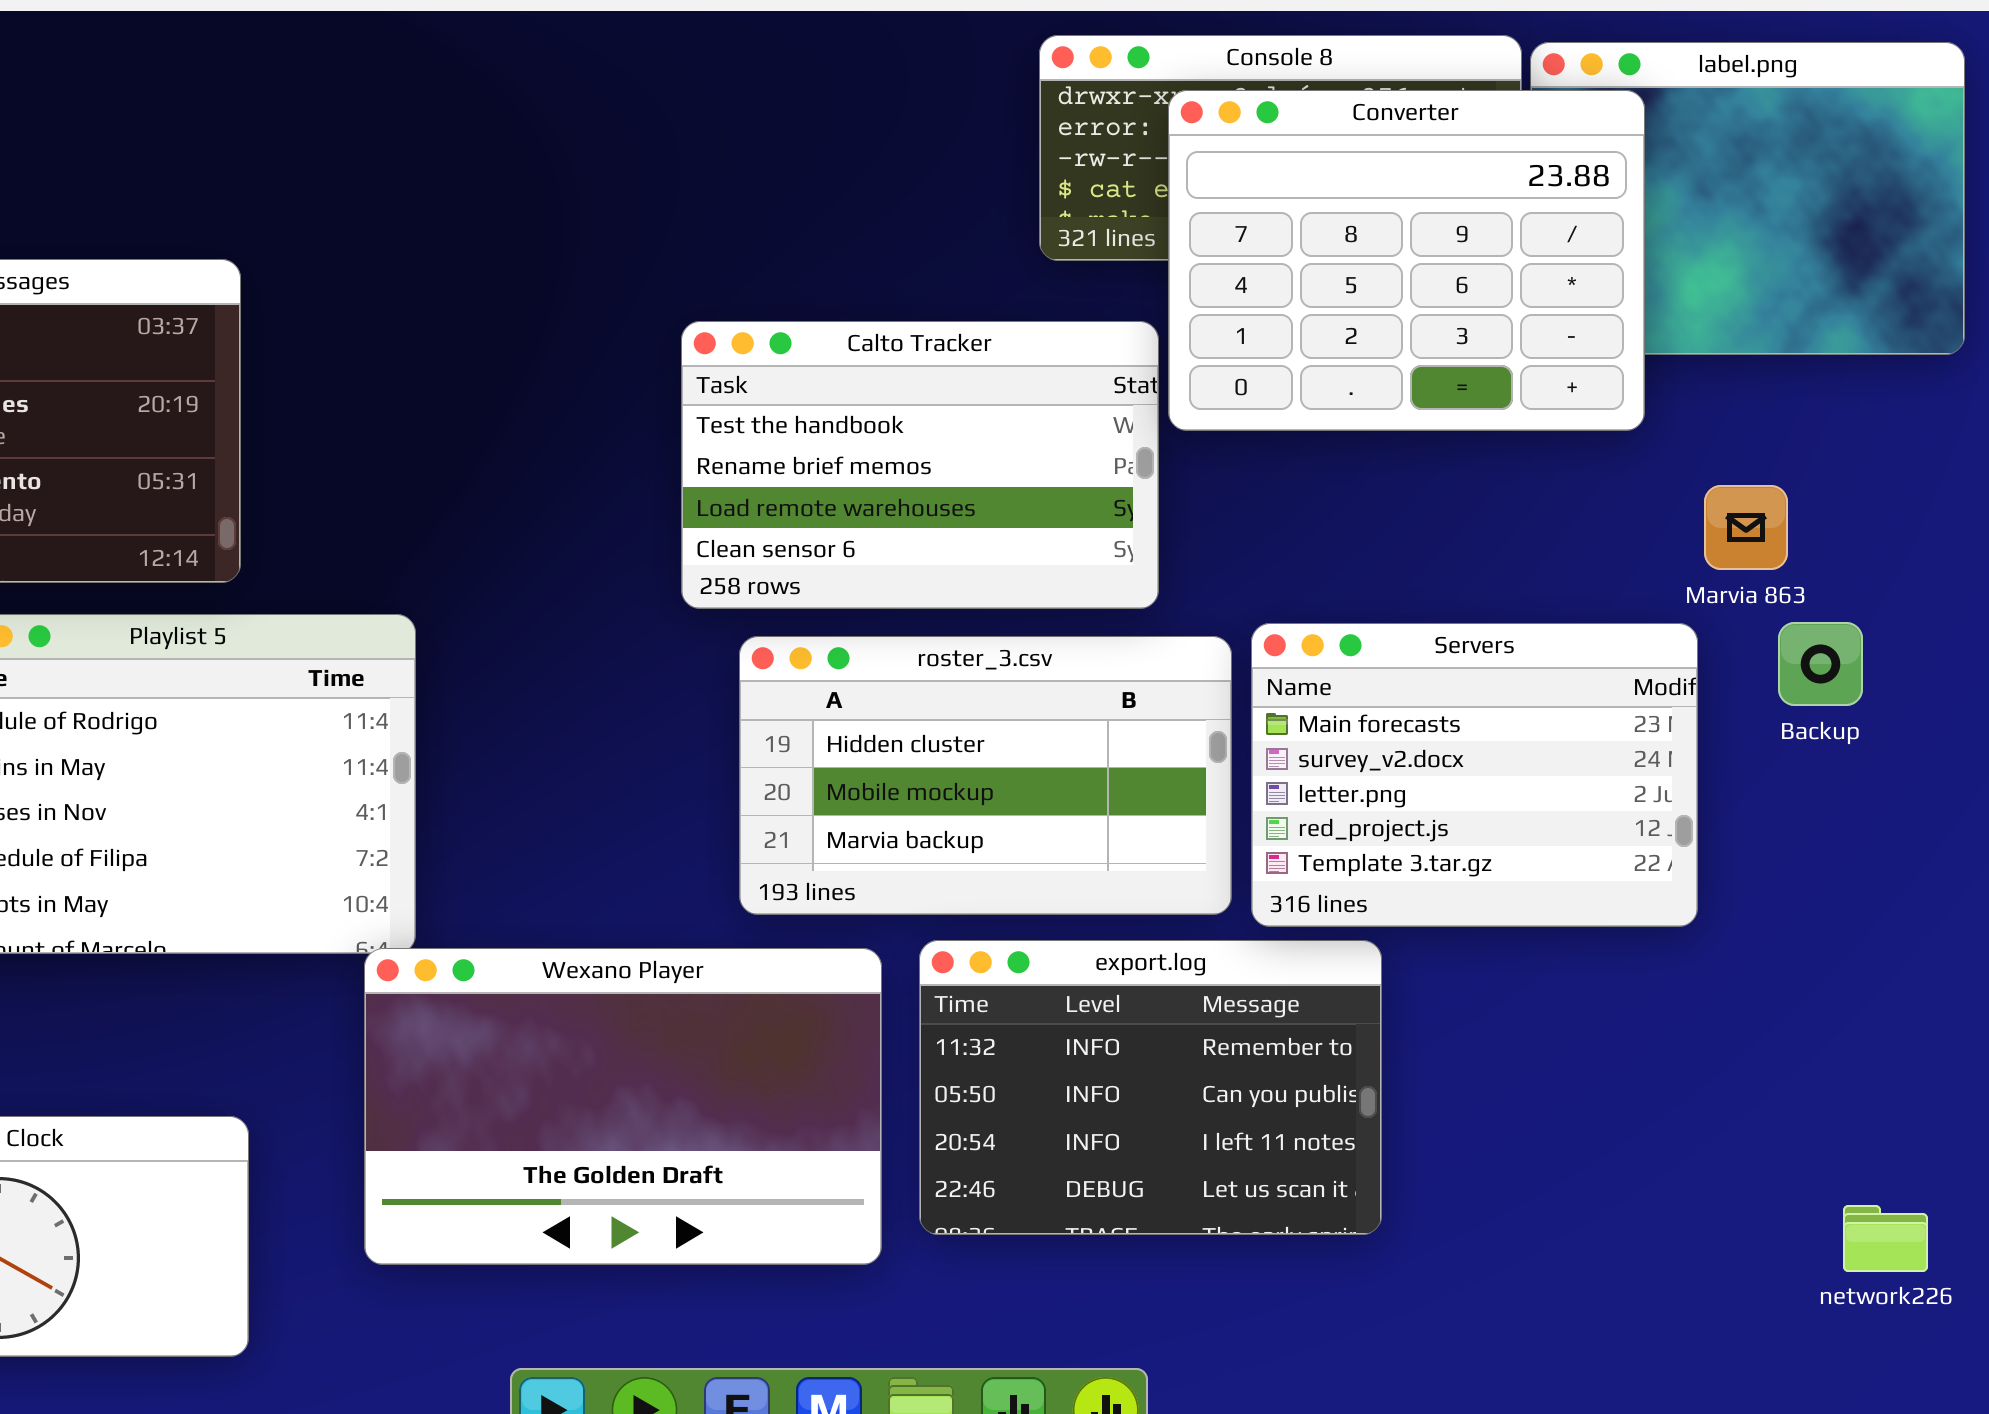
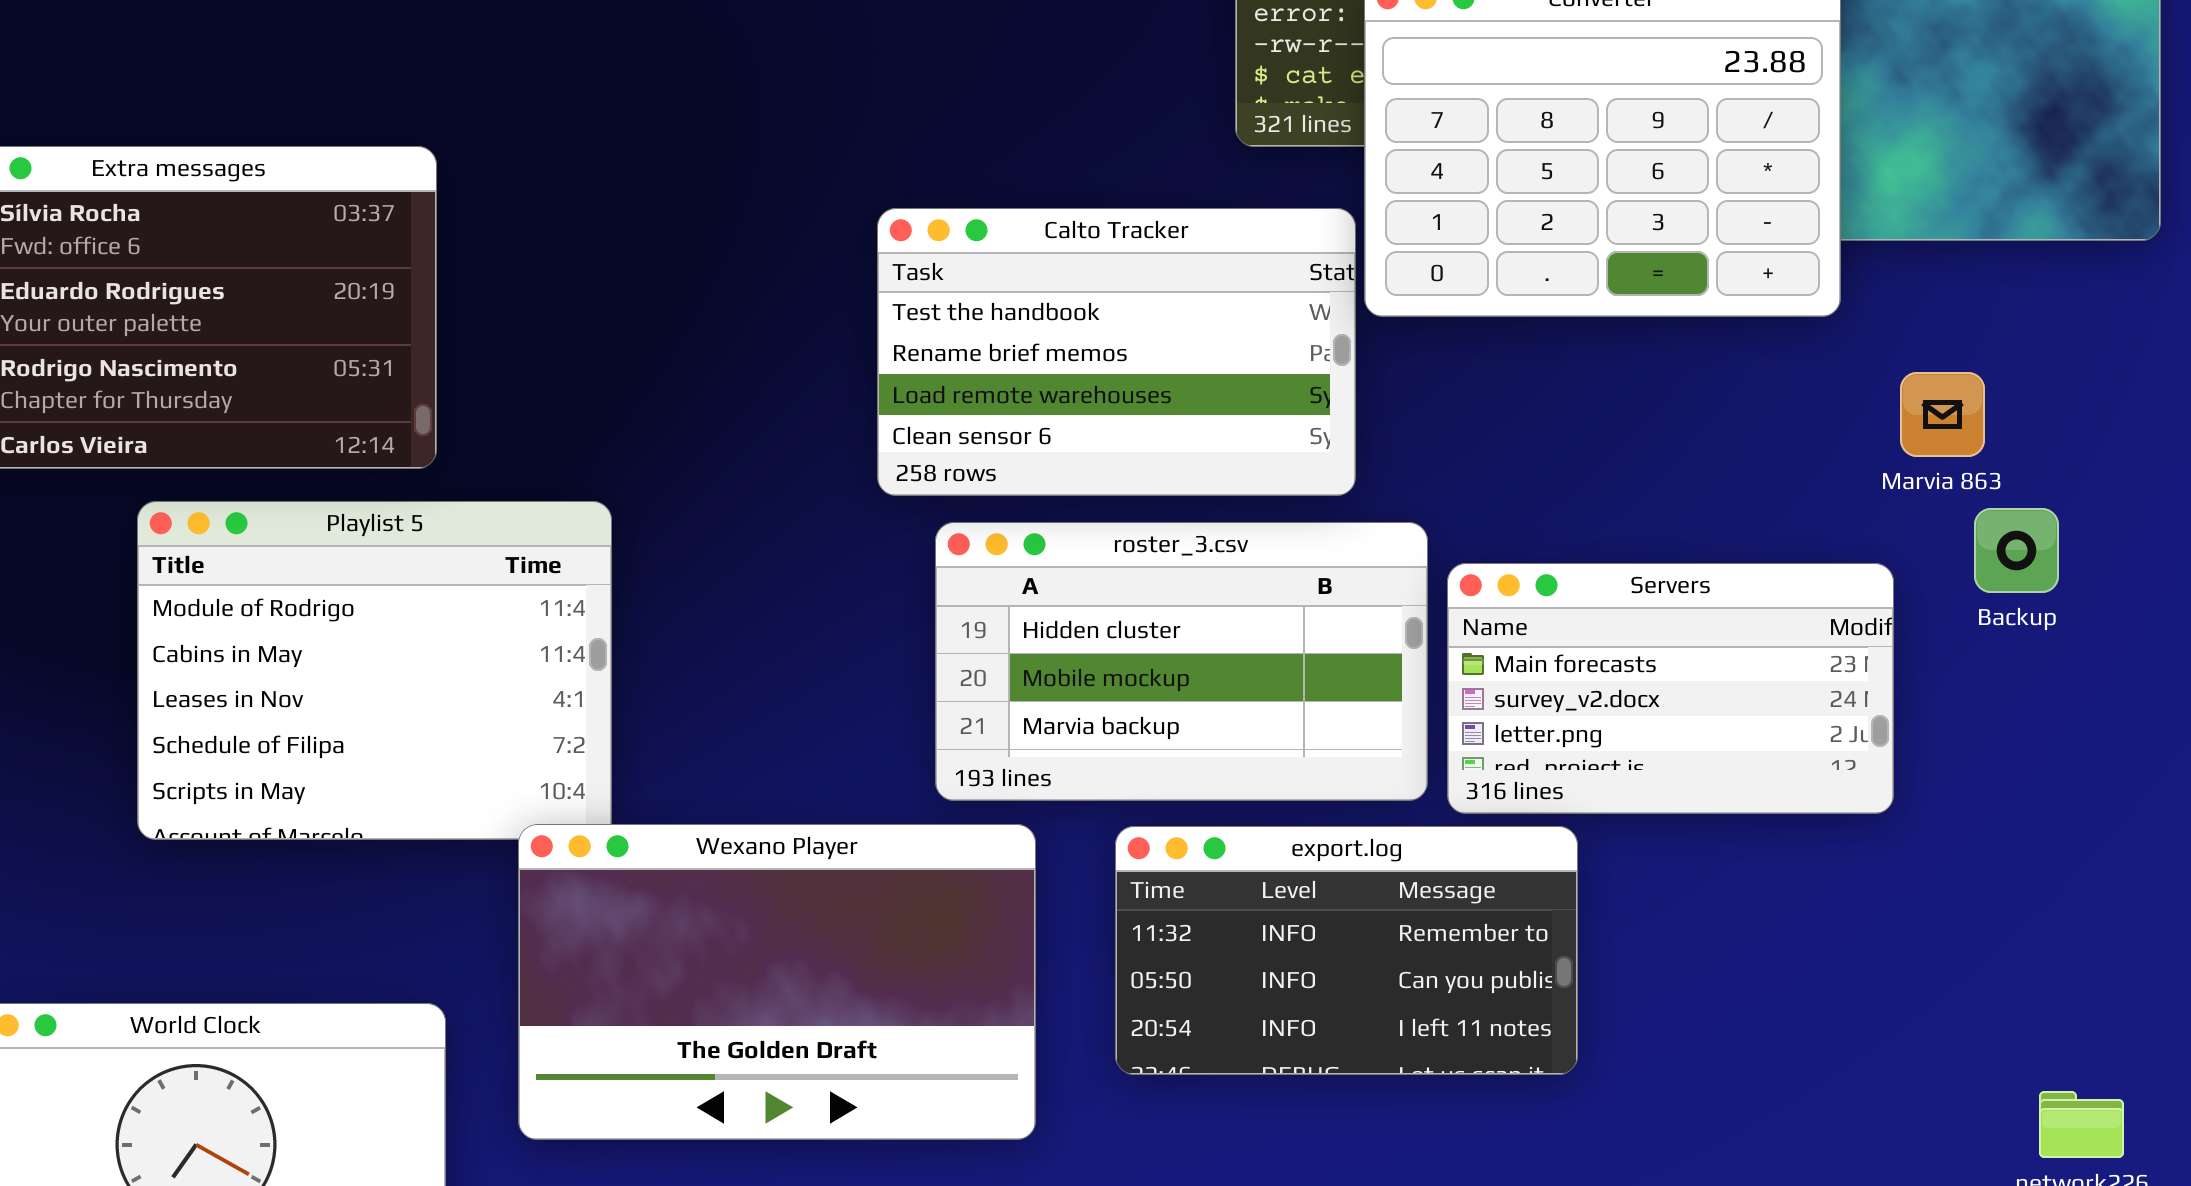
Servers: [1251,623,1698,927] -> [1447,563,1894,814], resized
export.log: [919,940,1382,1235] -> [1115,826,1578,1075], resized
Wexano Player: [364,948,882,1265] -> [518,824,1036,1140], moved

